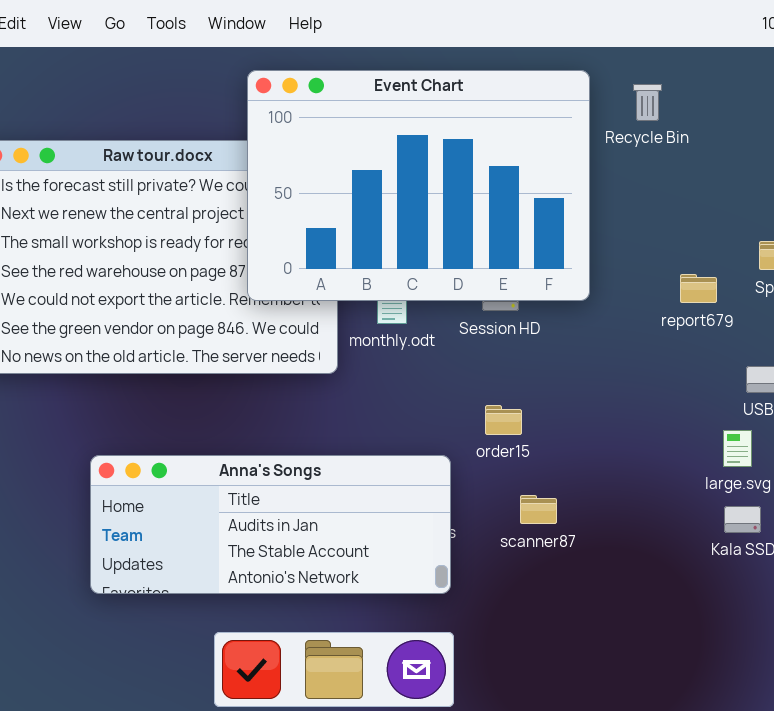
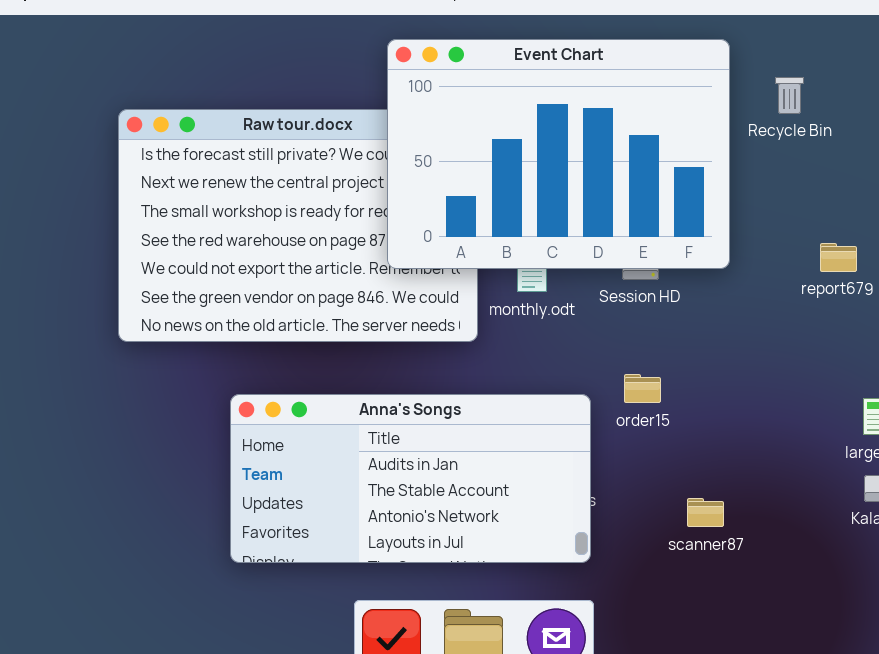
Recycle Bin: [633,84,662,121] -> [775,77,804,114], moved
Anna's Songs: [90,455,451,594] -> [230,394,591,563], resized
scanner87: [520,495,557,524] -> [687,498,724,527], moved

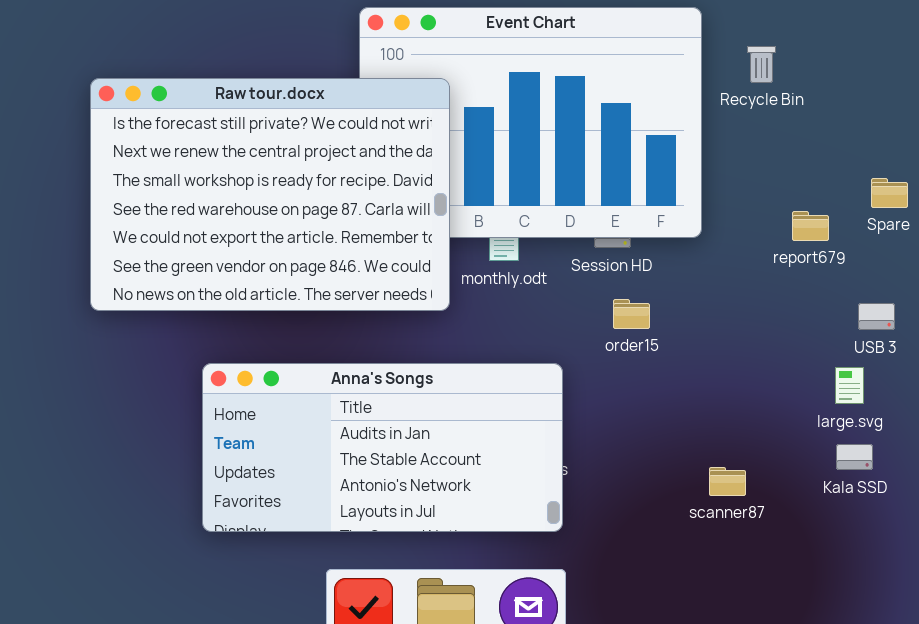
Raw tour.docx: [118,109,478,342] -> [90,78,450,311], raised
order15: [624,374,661,403] -> [613,299,650,329], moved
scanner87: [687,498,724,527] -> [709,467,746,496], moved

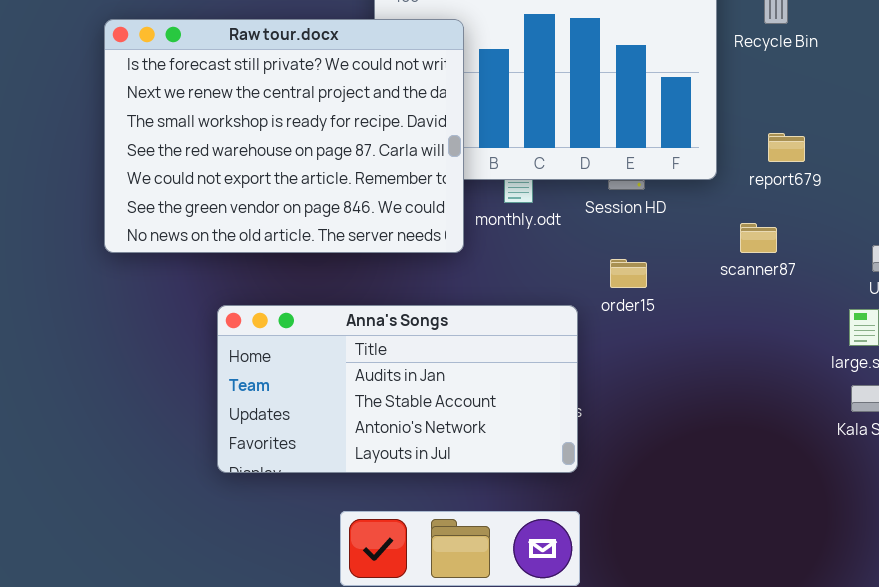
report679: [792,211,829,241] -> [768,133,805,162], moved
order15: [613,299,650,329] -> [610,259,647,288], moved
scanner87: [709,467,746,496] -> [740,223,777,253], moved

